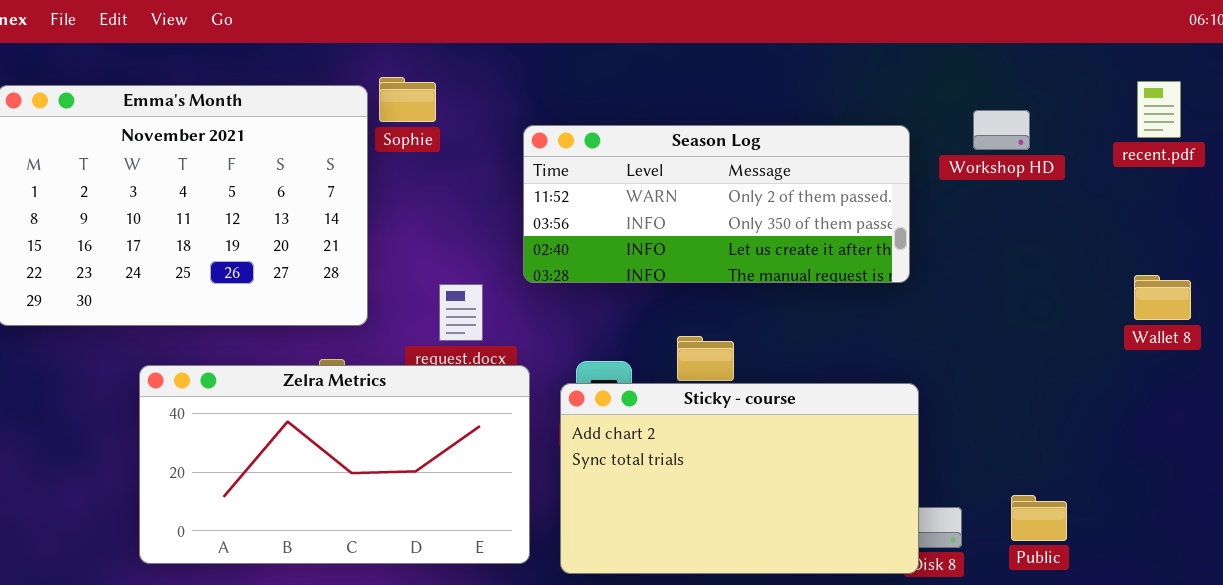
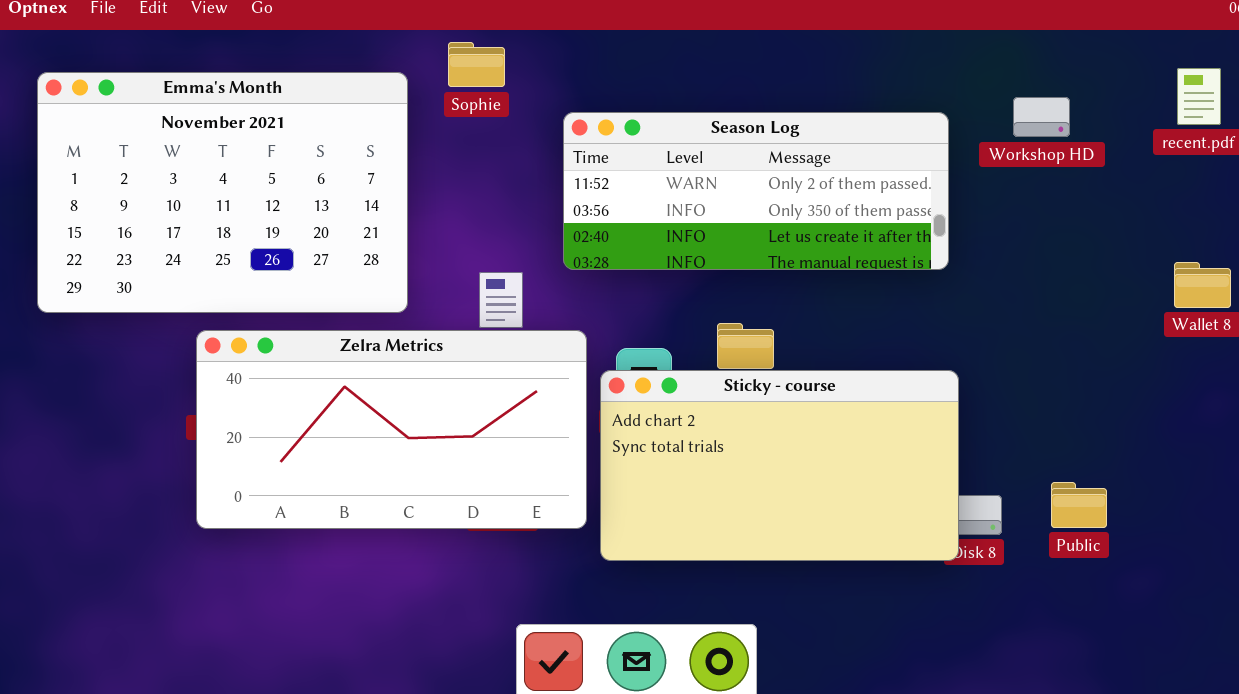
Sophie: [379,77,436,122] -> [448,42,505,87], moved
Zelra Metrics: [139,365,530,564] -> [196,330,587,529], moved

